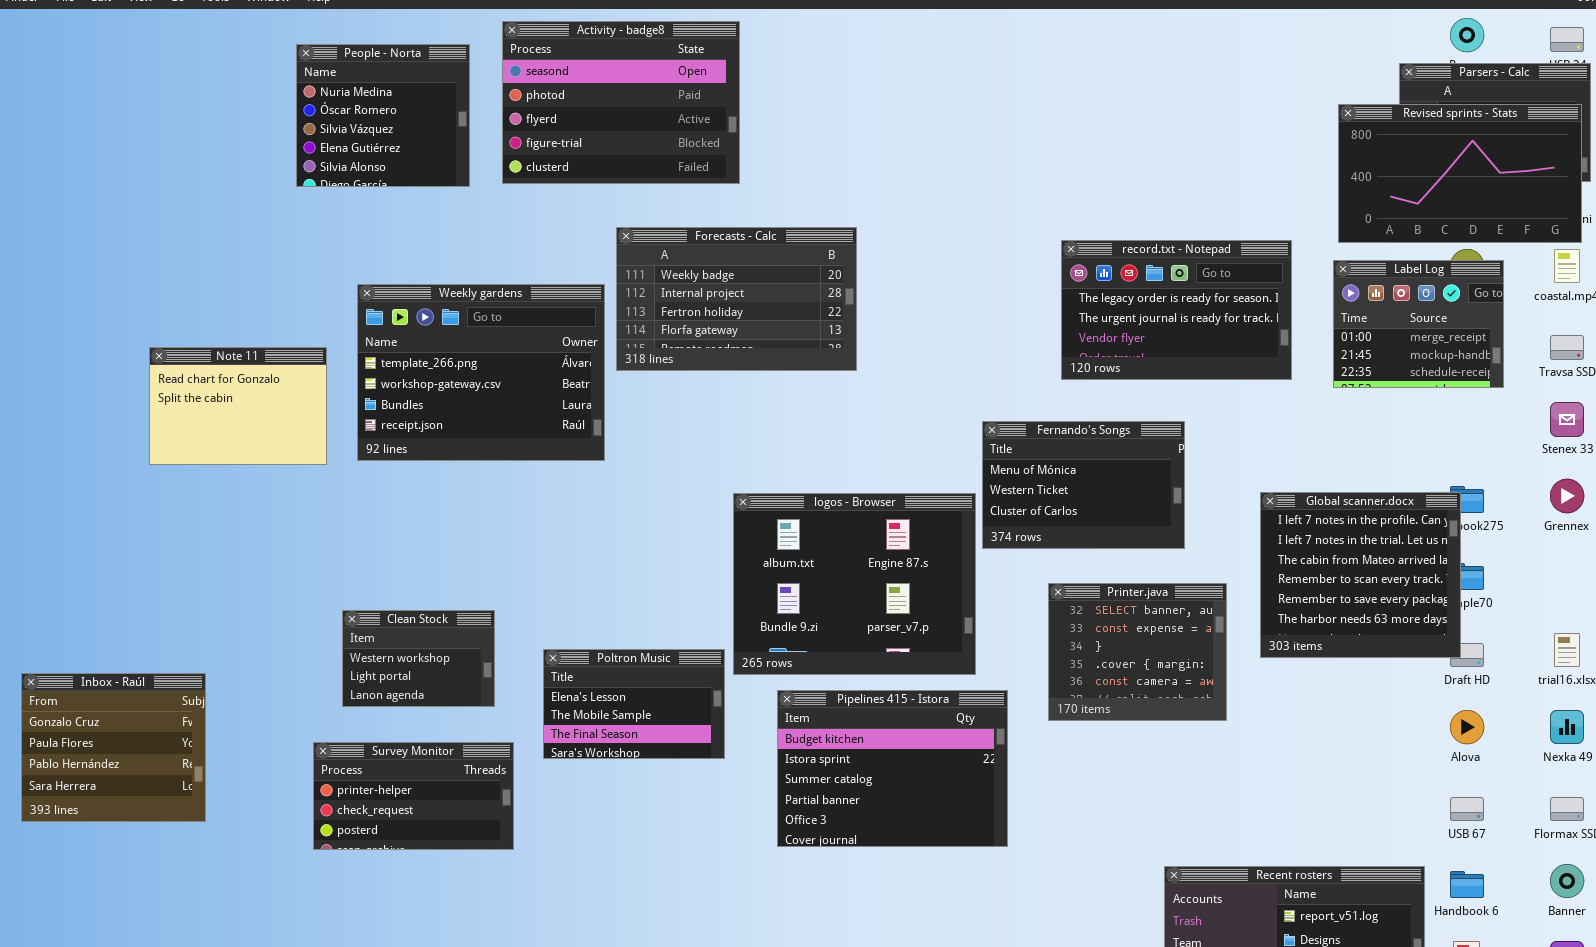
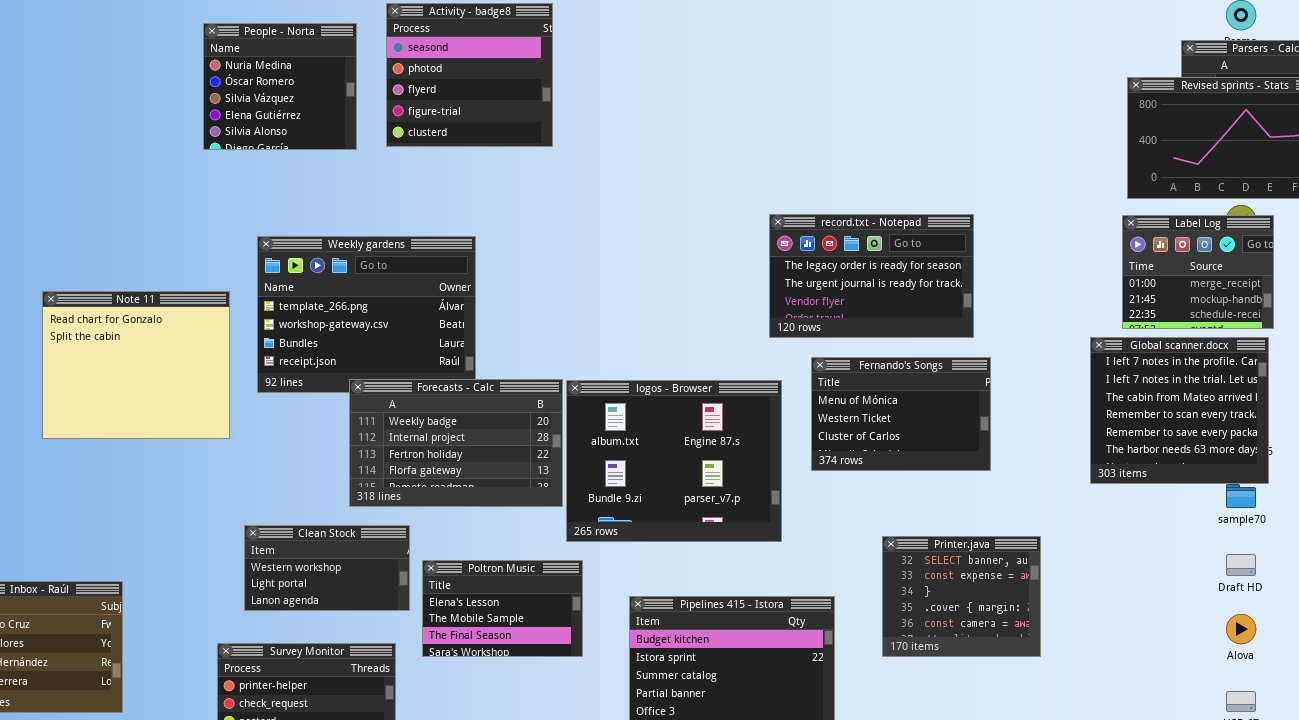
Activity - badge8: [502,21,740,184] -> [386,3,553,147], resized
Forecasts - Calc: [616,227,857,371] -> [349,379,563,507], moved
record.txt - Notepad: [1061,240,1292,380] -> [769,214,974,338], moved
Note 11: [149,347,327,465] -> [42,291,230,439], resized
Global scanner.docx: [1260,492,1461,658] -> [1090,337,1269,484], moved
logos - Browser: [733,493,976,675] -> [566,380,782,542], moved
Printer.java: [1048,583,1227,721] -> [882,536,1041,657], moved
Clean Stock: [342,610,495,707] -> [244,525,410,611], resized

